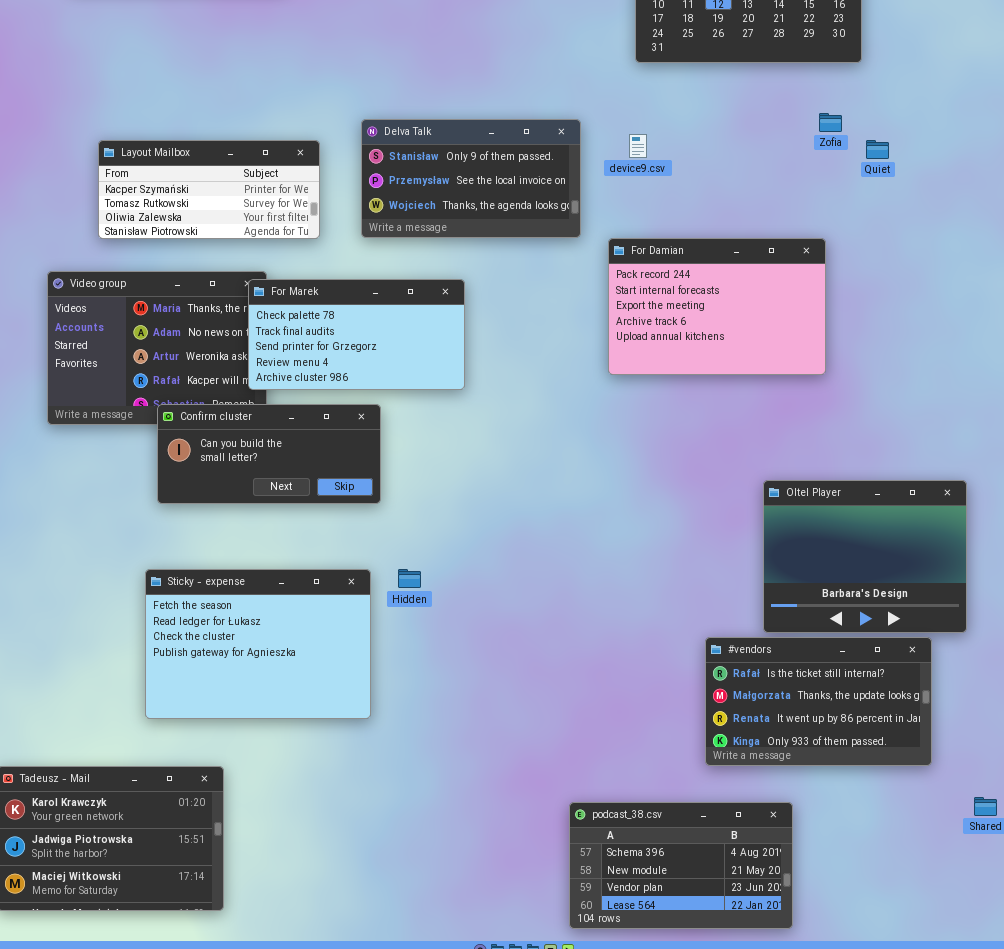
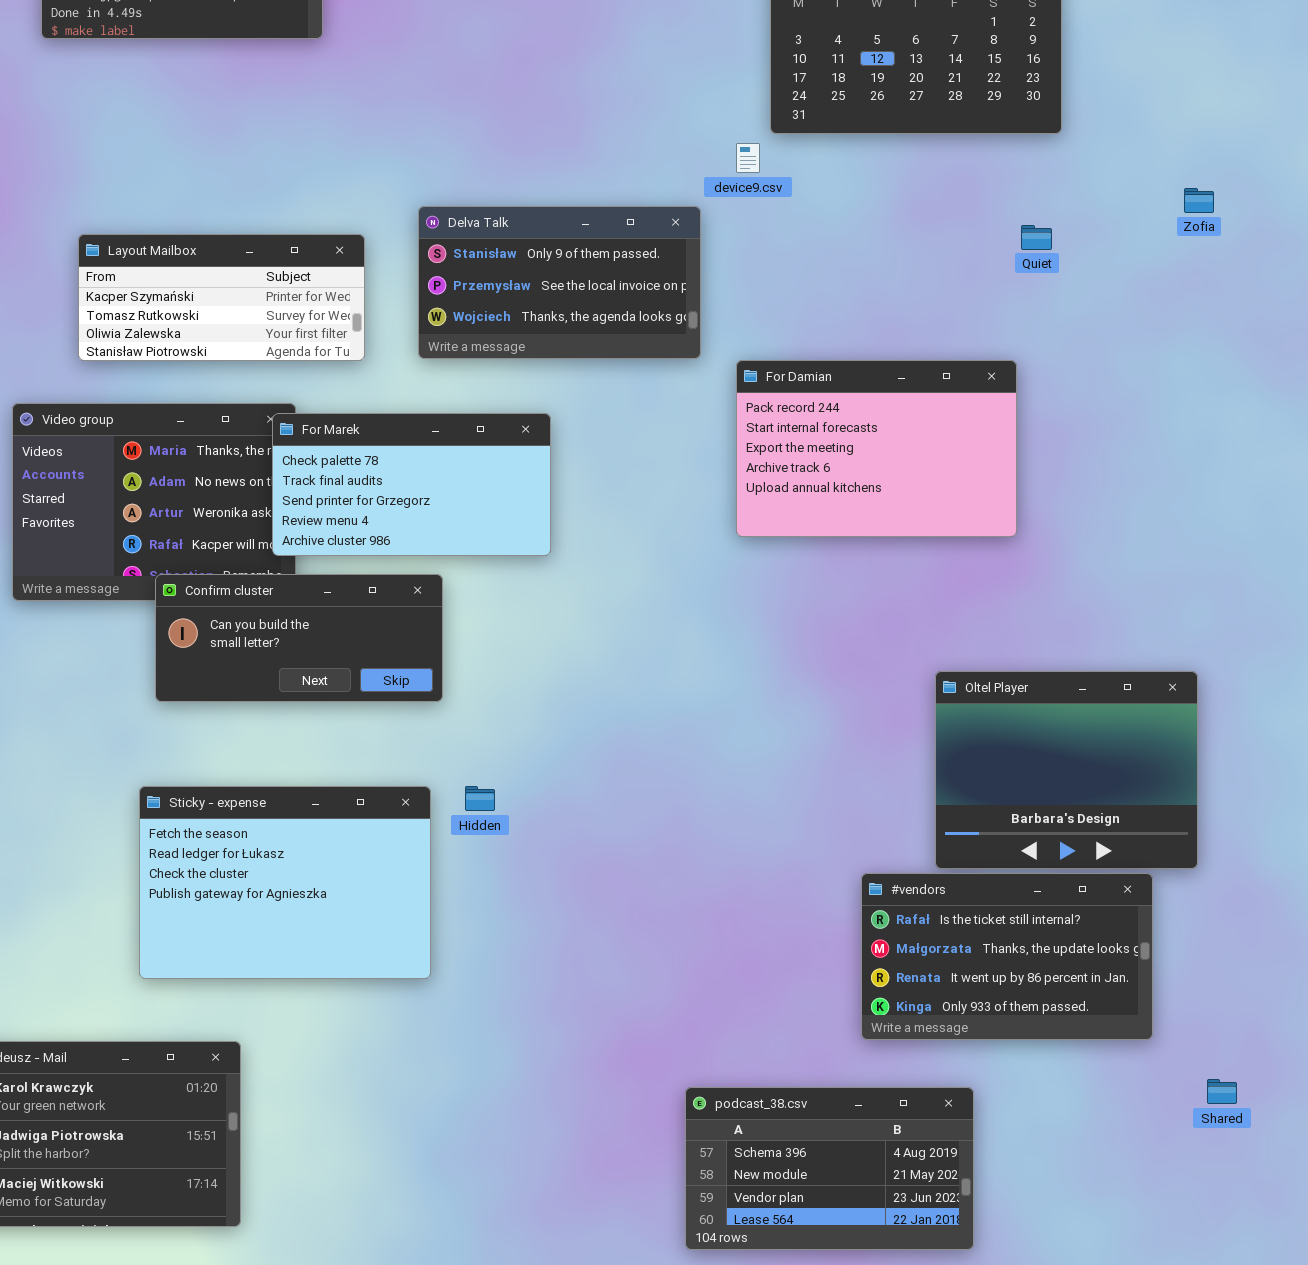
Zofia: [819,113,842,132] -> [1184,188,1214,213], moved
device9.csv: [629,134,647,158] -> [736,143,760,173], moved
Quiet: [866,140,889,159] -> [1021,225,1052,250], moved

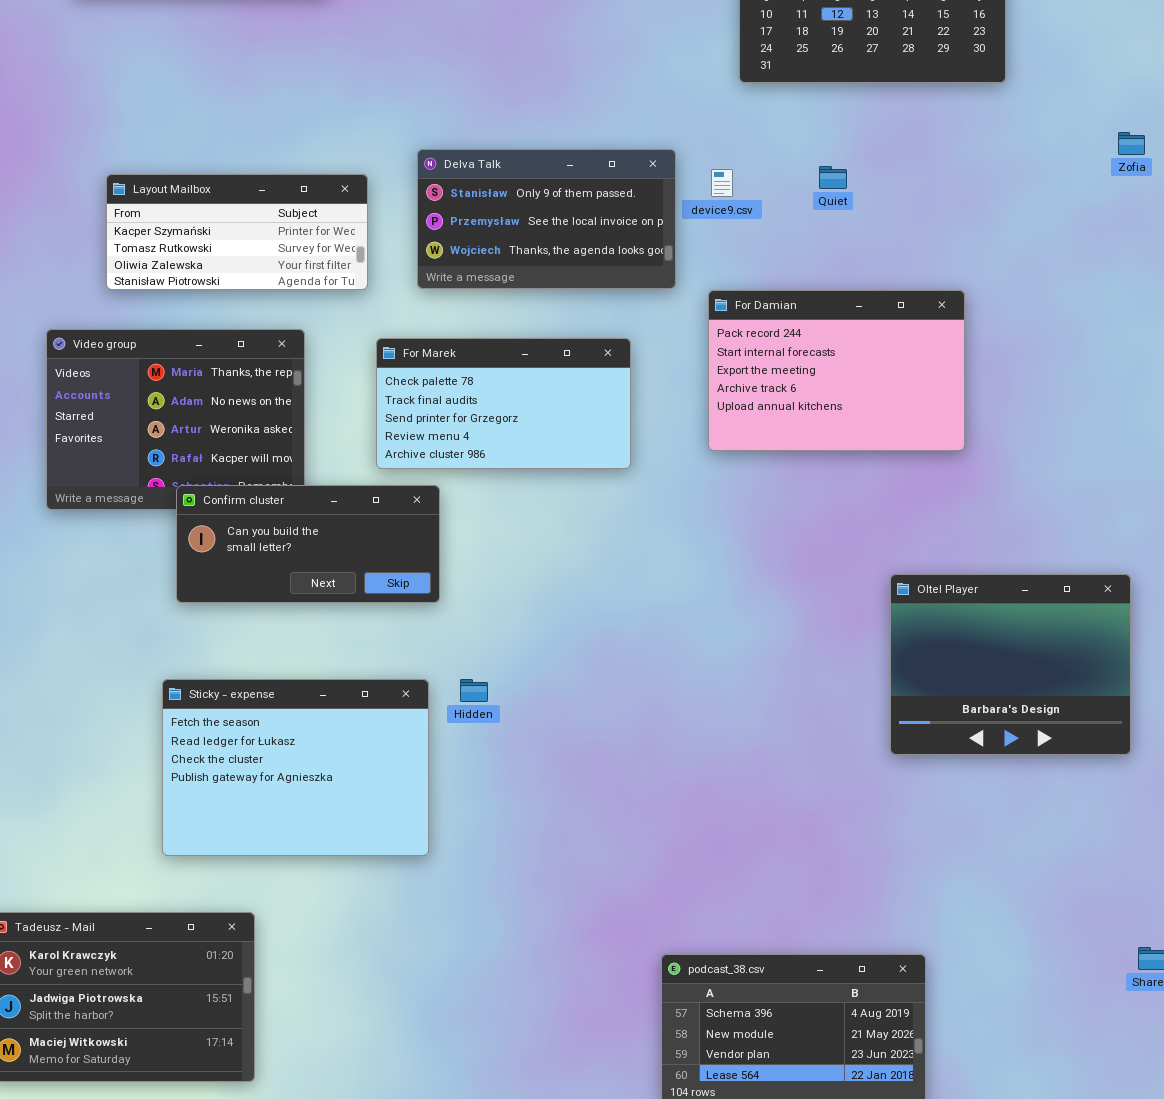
device9.csv: [736,143,760,173] -> [711,169,733,197], moved
Quiet: [1021,225,1052,250] -> [819,166,847,189], moved
For Marek: [272,413,551,556] -> [376,338,631,469], moved
#vendors: [861,873,1153,1040] -> none, closed

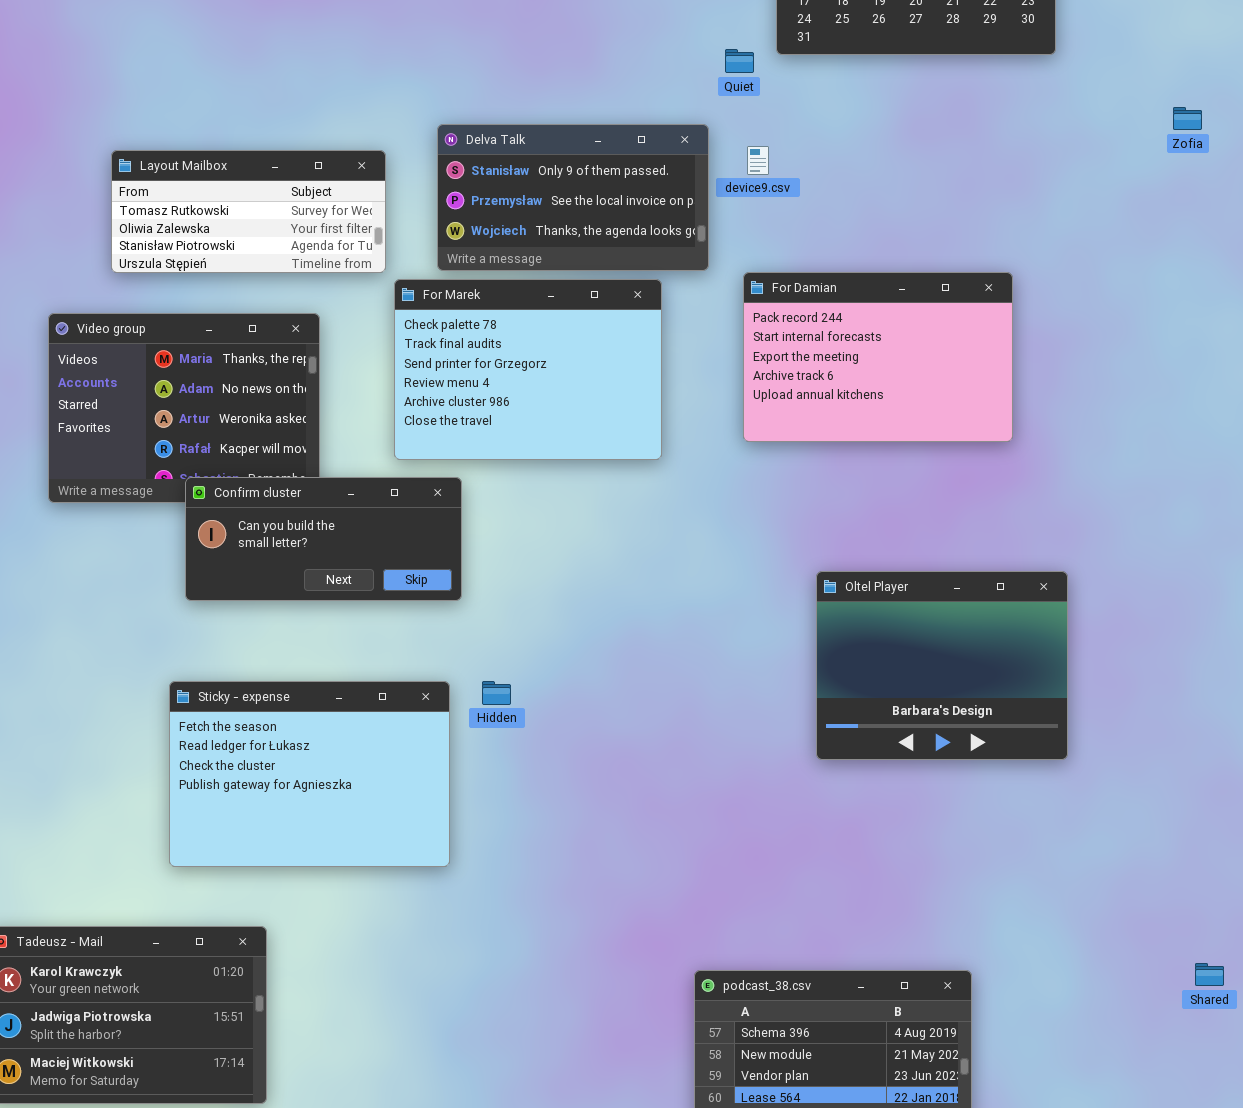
Quiet: [819,166,847,189] -> [725,49,754,73], moved
Layout Mailbox: [106,174,368,290] -> [111,150,386,273], scrolled down 1 row
For Marek: [376,338,631,469] -> [394,279,662,460], resized
Oltel Player: [890,574,1131,755] -> [816,571,1068,760], moved

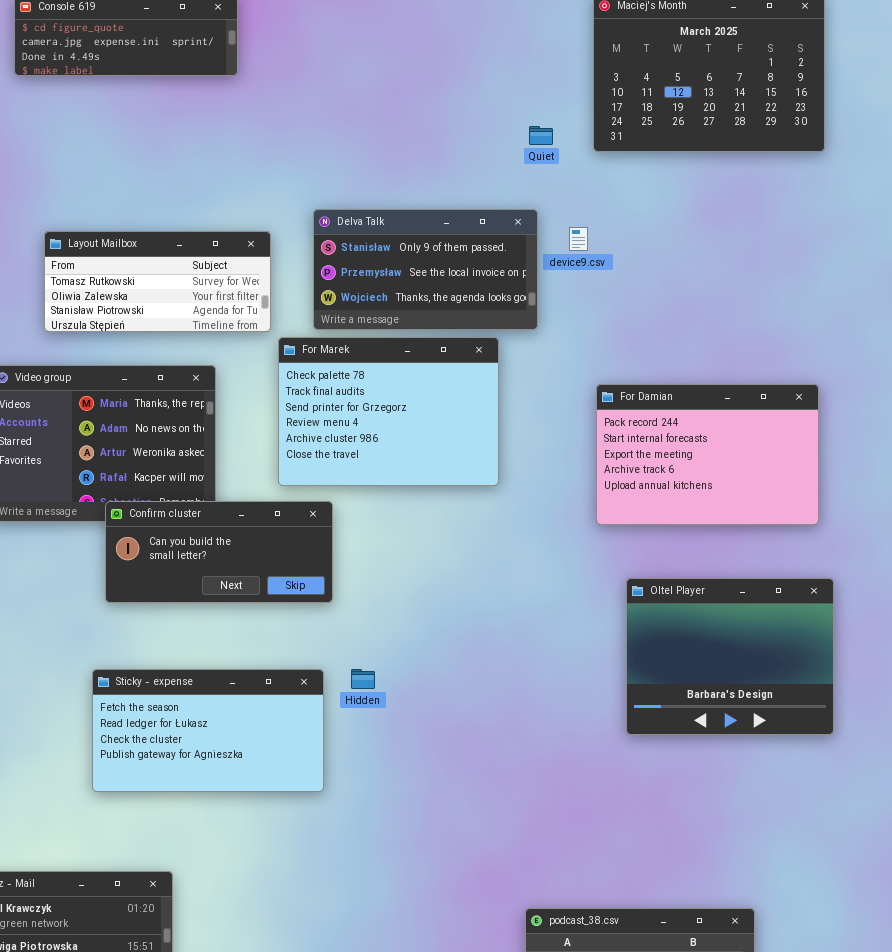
Quiet: [725,49,754,73] -> [529,126,553,145], moved
For Damian: [743,272,1013,442] -> [596,384,819,525], moved
Sticky - expense: [169,681,450,867] -> [92,669,324,792], resized

